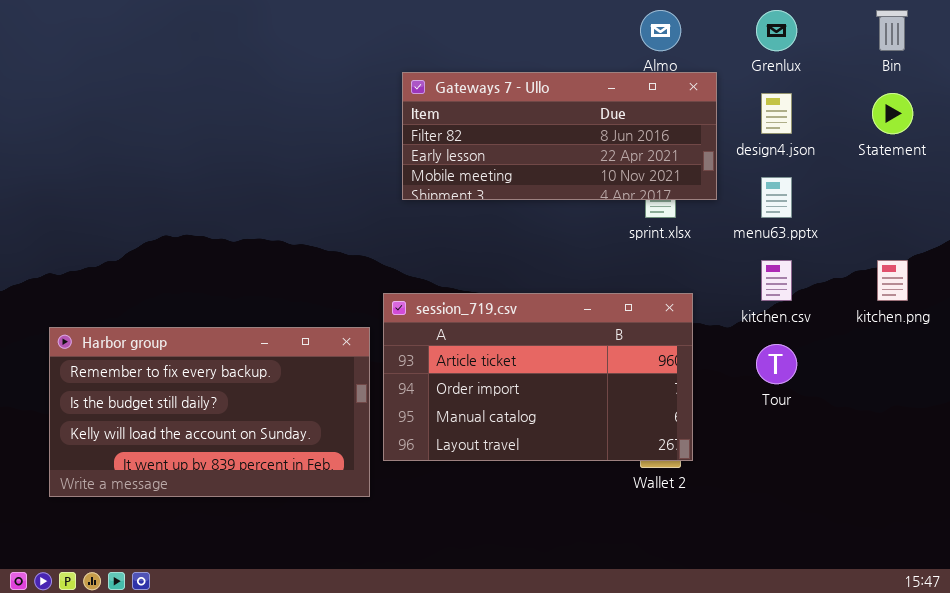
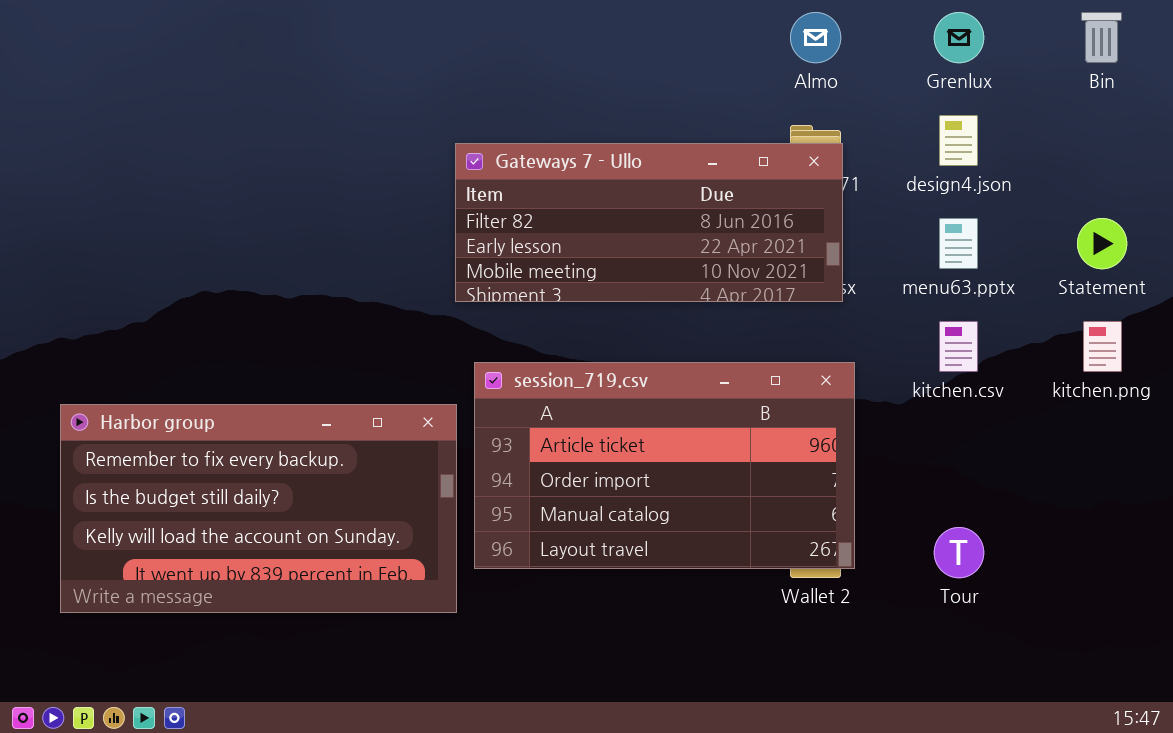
Gateways 7 - Ullo: [402,72,717,200] -> [455,143,843,302], moved
Statement: [872,93,913,134] -> [1077,218,1127,269], moved
Tour: [756,344,797,384] -> [934,527,984,578], moved

